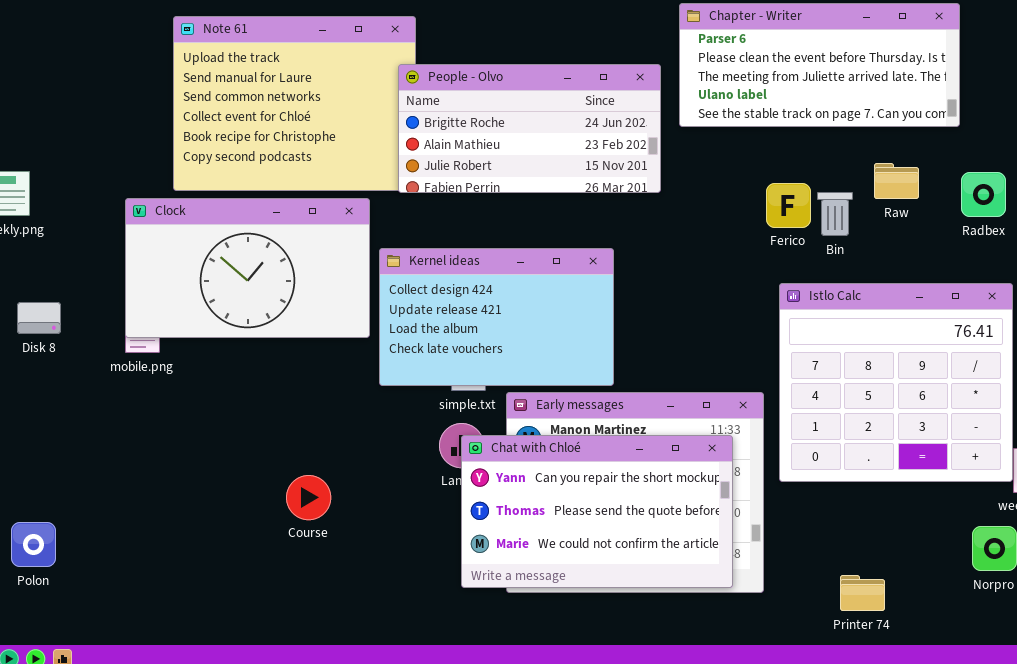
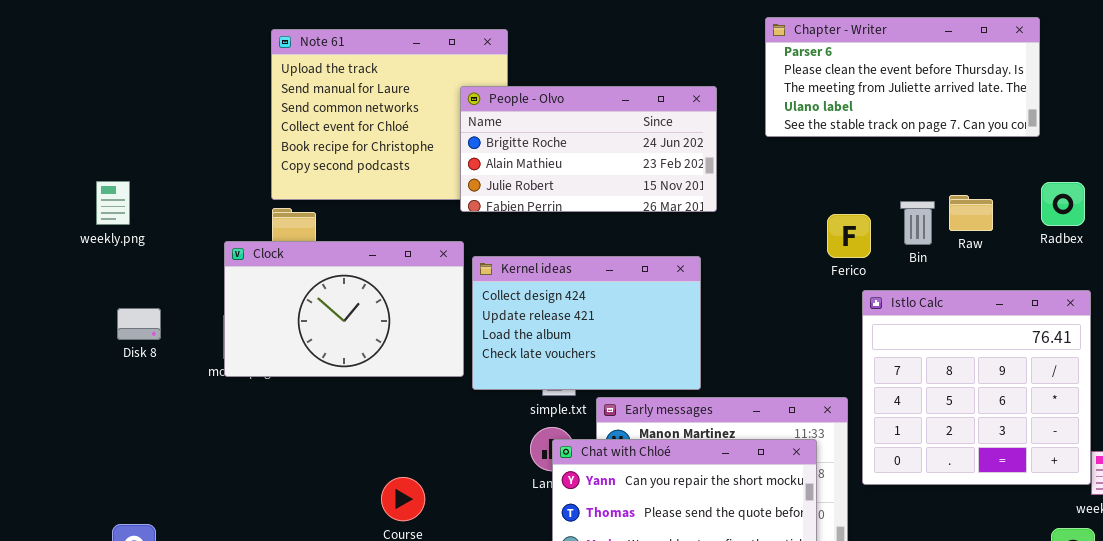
People - Olvo: [398,64,661,193] -> [460,86,717,212], moved
Raw: [874,163,919,199] -> [949,195,993,231], moved
Ferico: [766,183,811,228] -> [827,214,871,258], moved
Clock: [125,198,370,338] -> [224,241,464,377], moved

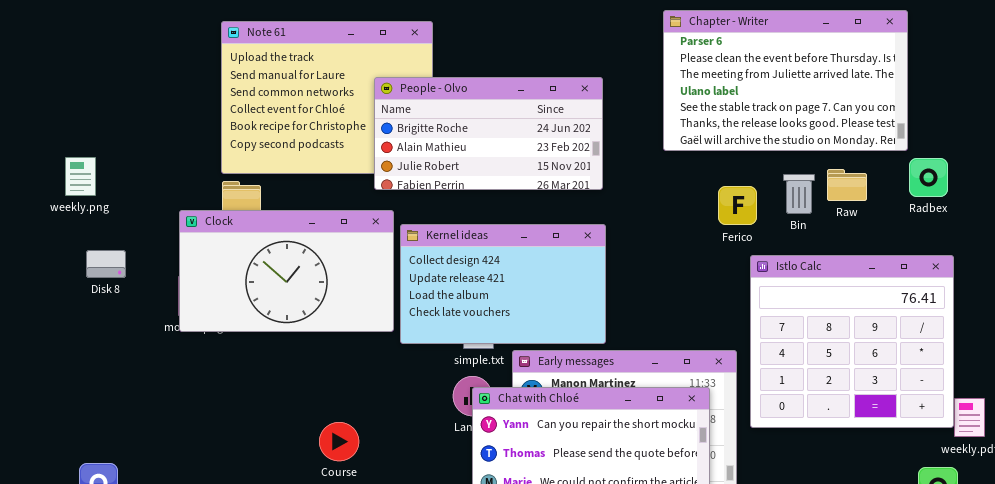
Chapter - Writer: [765,17,1040,137] -> [663,10,908,151], resized
People - Olvo: [460,86,717,212] -> [374,77,603,190], moved
Disk 8: [117,308,161,340] -> [86,250,126,278], moved

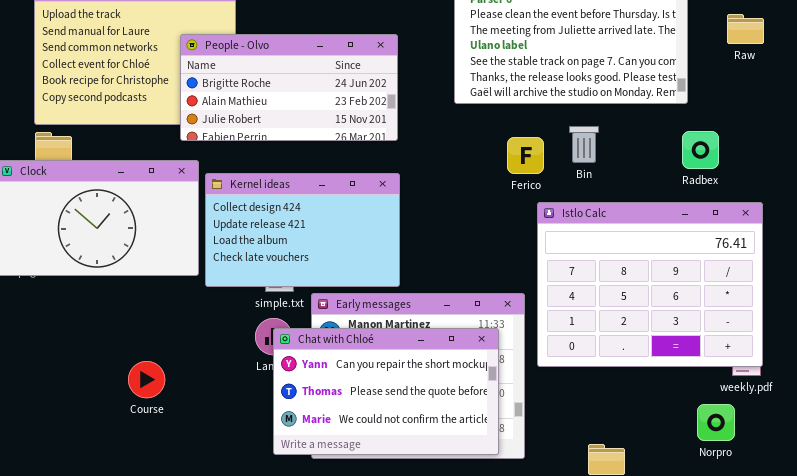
Radbex: [909,158,948,197] -> [682,131,719,169], moved
Raw: [827,169,867,201] -> [727,14,764,44], moved
Istlo Calc: [750,255,954,428] -> [537,202,763,367], resized

